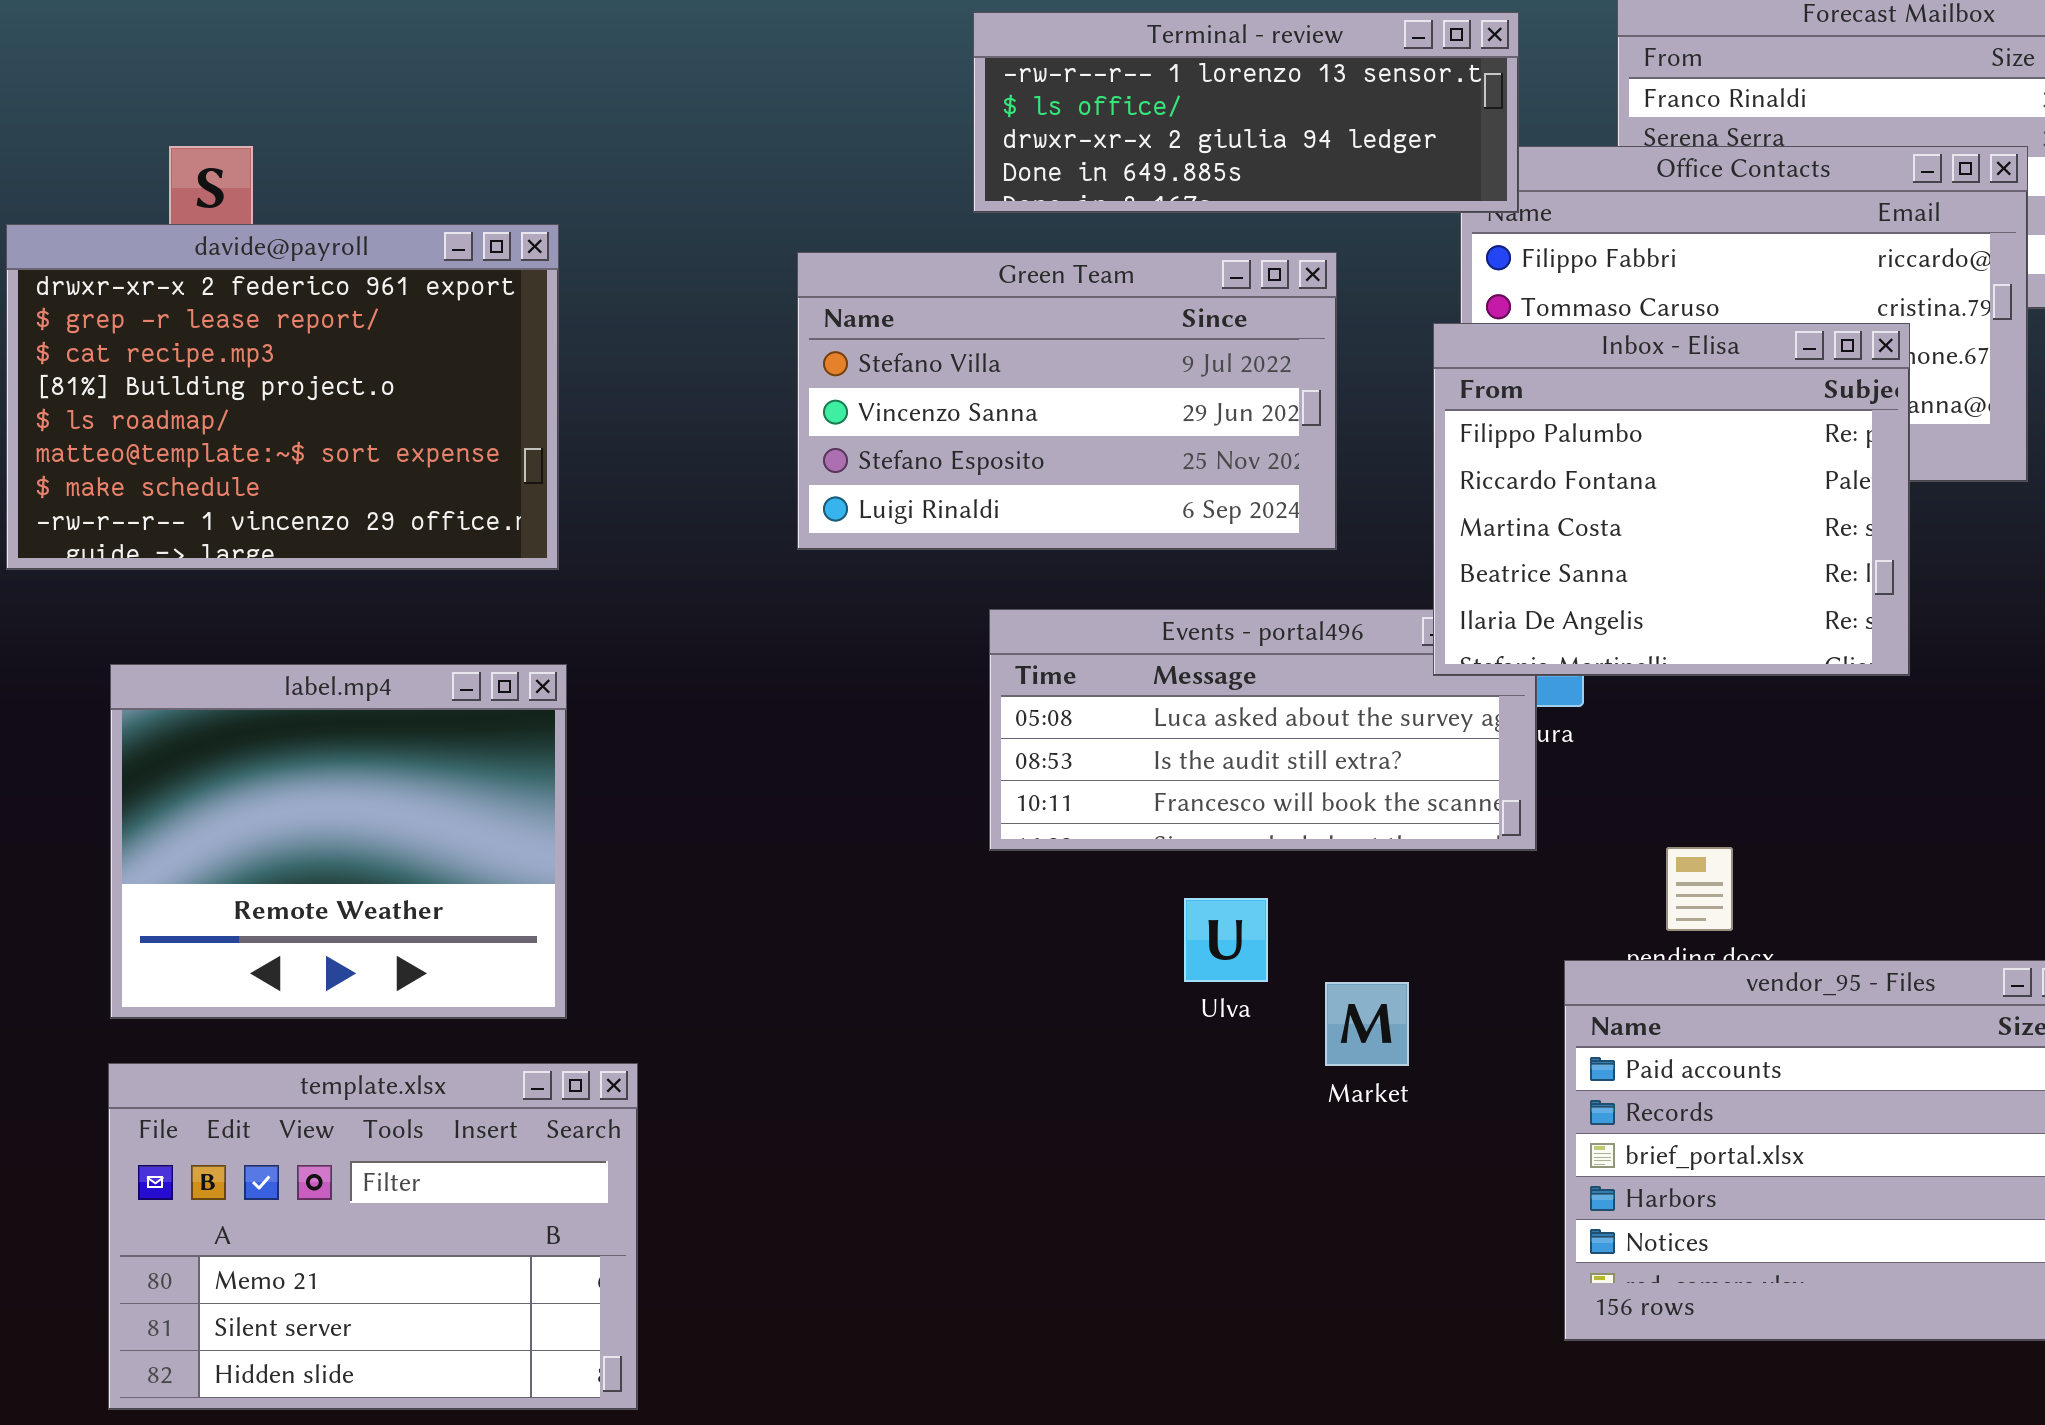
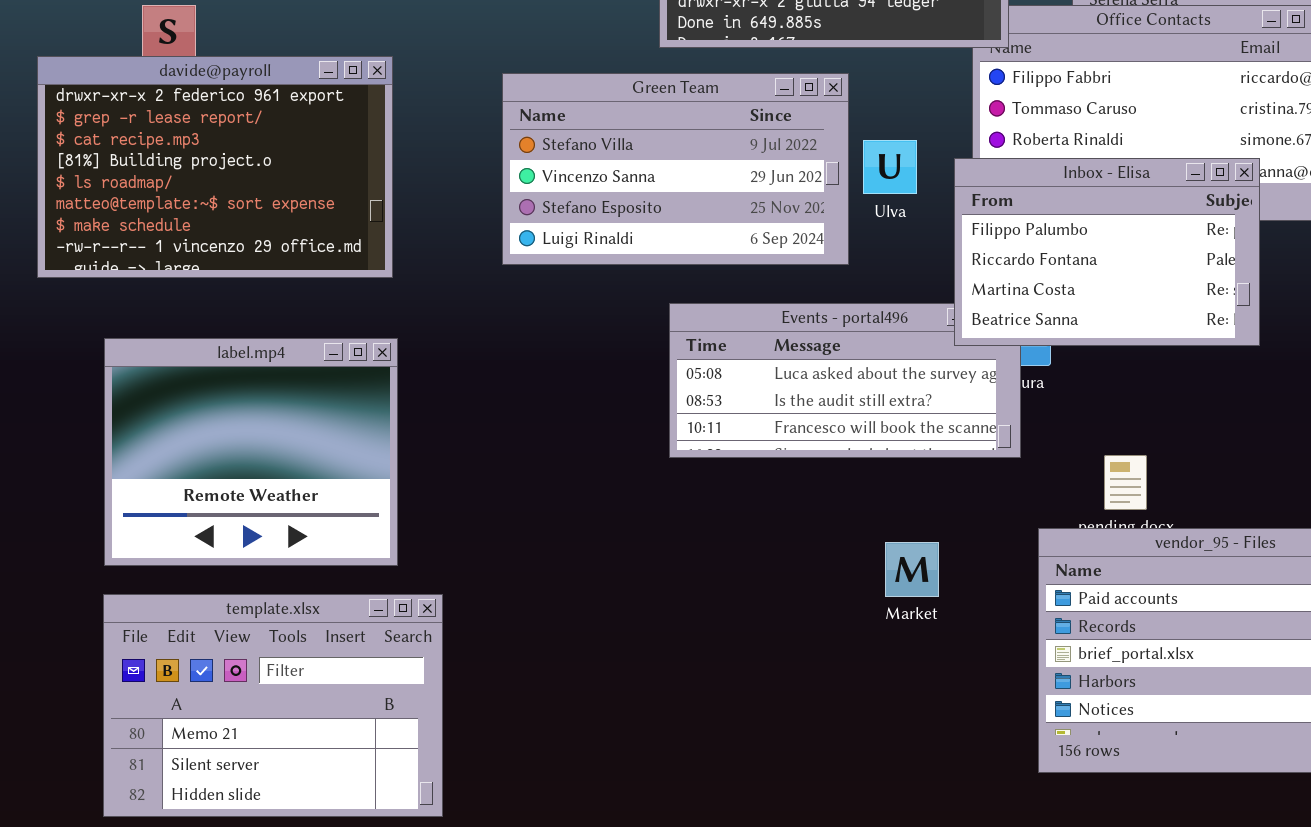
Green Team: [797,252,1337,550] -> [502,73,849,265], moved
Inbox - Elisa: [1433,323,1910,676] -> [954,158,1260,346], resized
Ulva: [1184,898,1268,982] -> [863,140,917,194], moved

